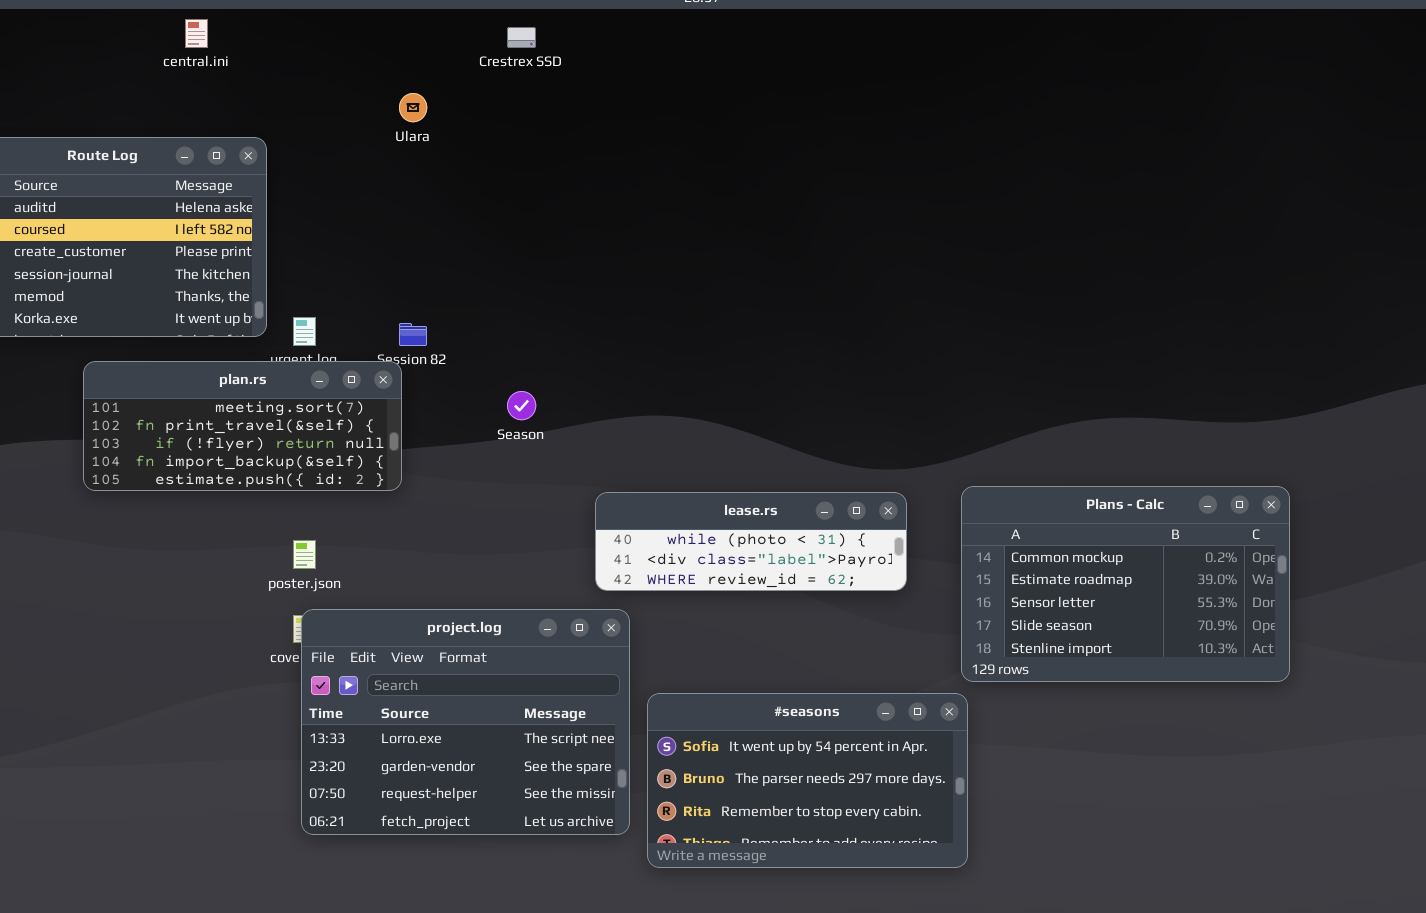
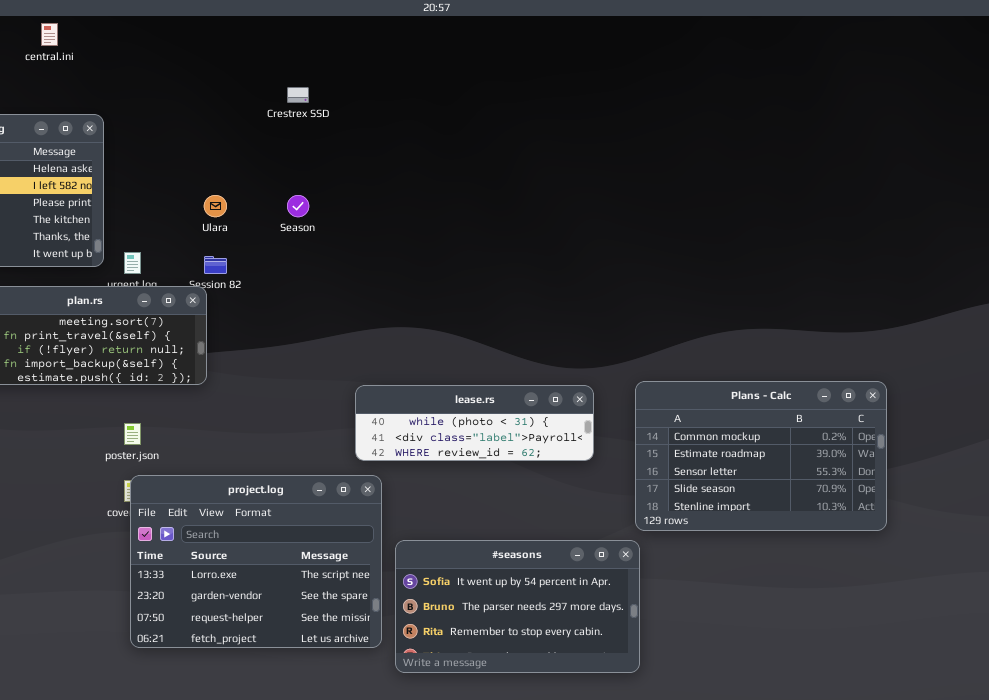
Crestrex SSD: [507,27,536,48] -> [287,87,309,103], moved
Ulara: [399,93,427,122] -> [204,195,227,217], moved
Season: [507,391,536,420] -> [287,195,309,217], moved

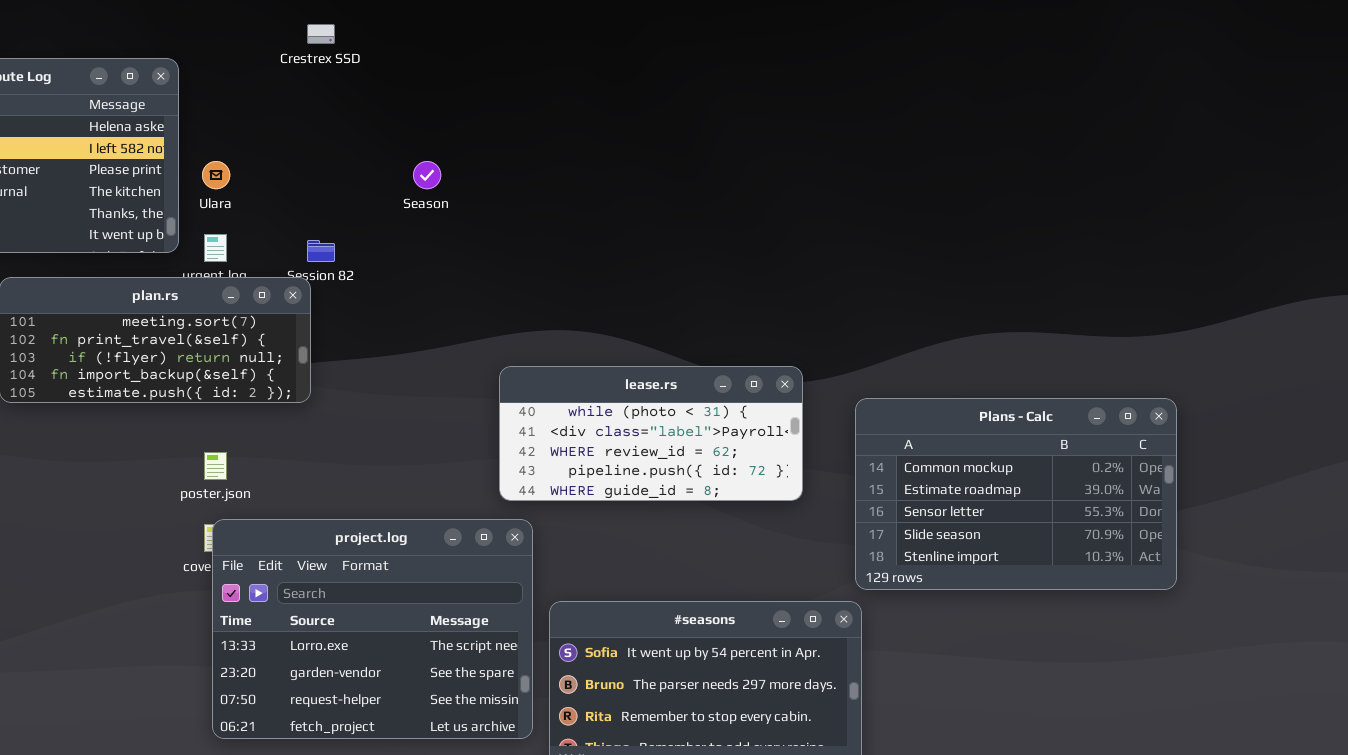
Crestrex SSD: [287,87,309,103] -> [307,24,335,44], moved
Ulara: [204,195,227,217] -> [202,161,230,189], moved
lease.rs: [355,385,594,461] -> [499,366,803,501], resized

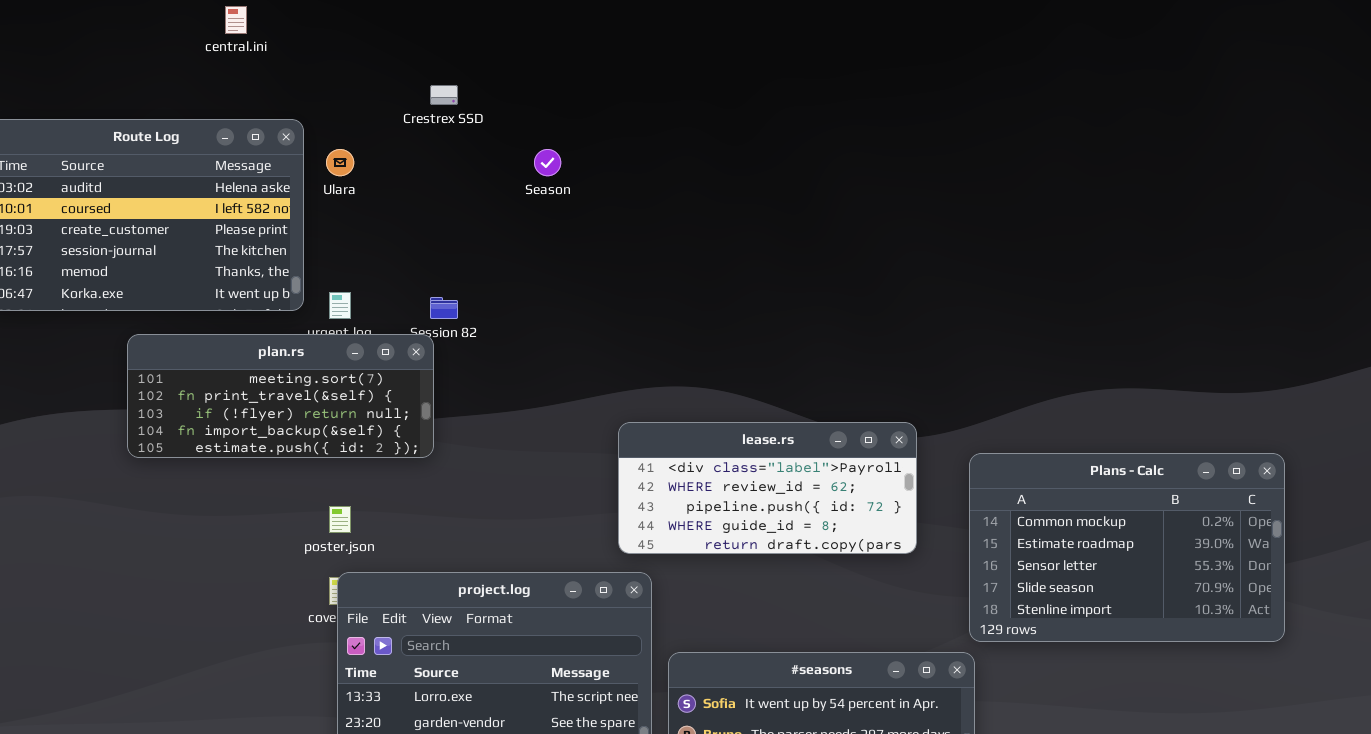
Ulara: [202,161,230,189] -> [326,149,354,176], moved
Season: [413,161,441,189] -> [534,149,561,176], moved
lease.rs: [499,366,803,501] -> [618,422,917,554], scrolled down 1 row

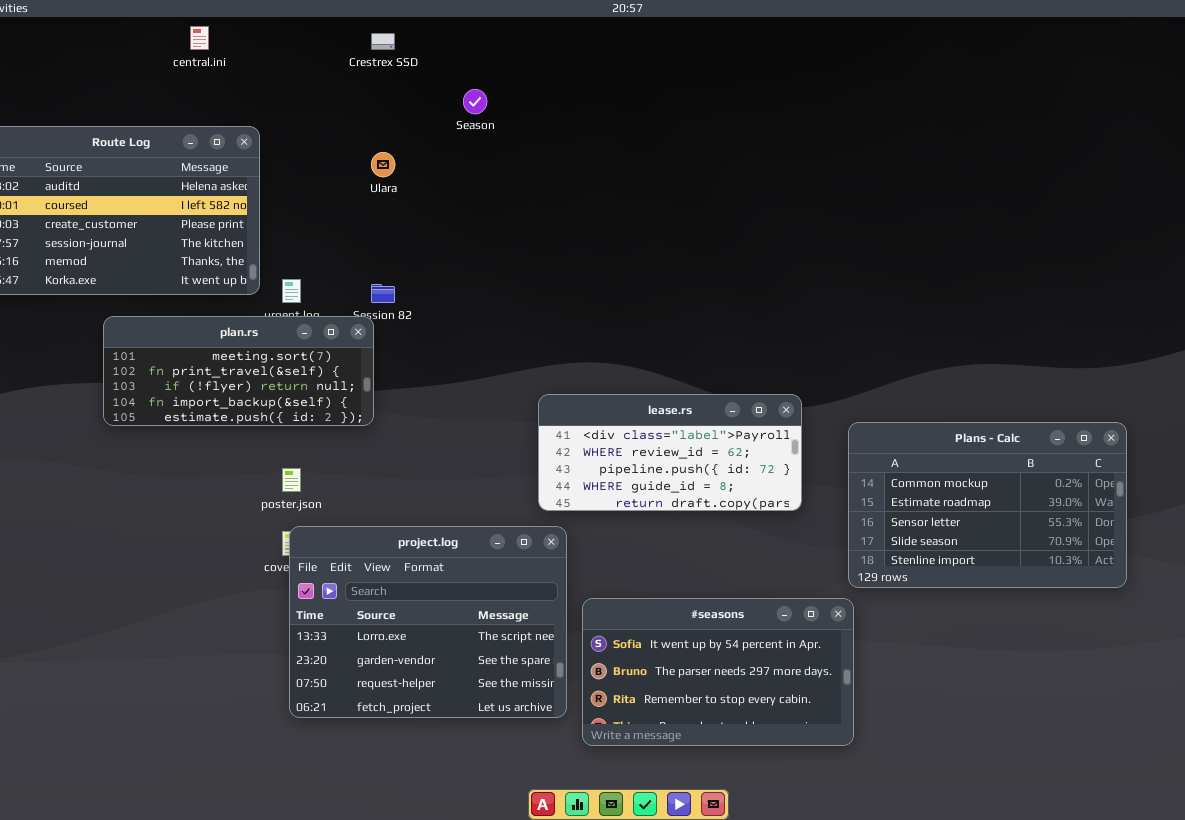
Crestrex SSD: [430,85,458,105] -> [371,33,395,50], moved
Ulara: [326,149,354,176] -> [371,152,395,177], moved
Season: [534,149,561,176] -> [463,89,487,114], moved

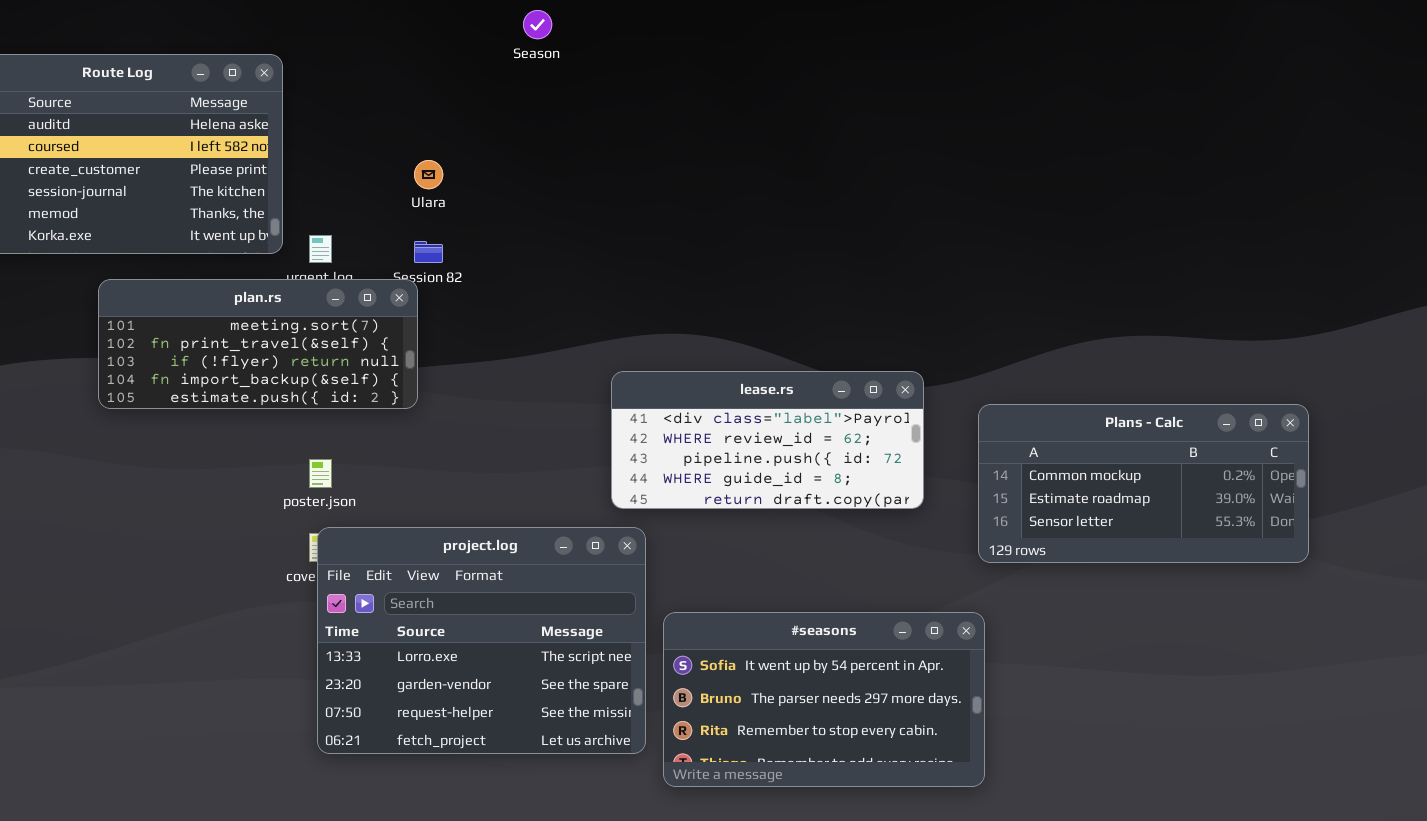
Ulara: [371,152,395,177] -> [414,160,443,189], moved
Plans - Calc: [848,422,1127,588] -> [978,404,1309,563], resized

